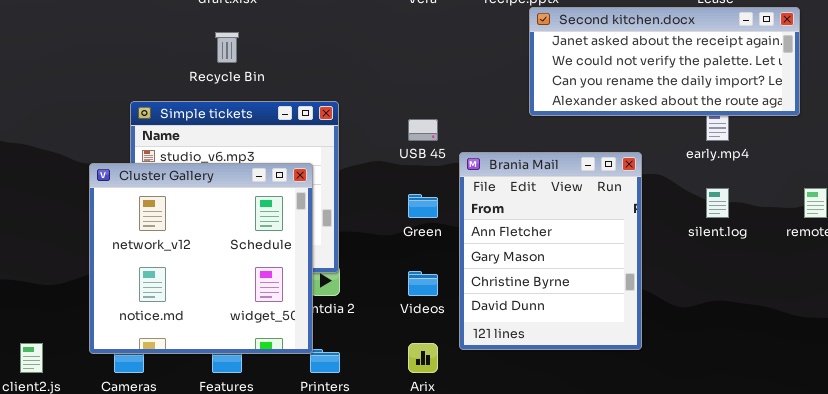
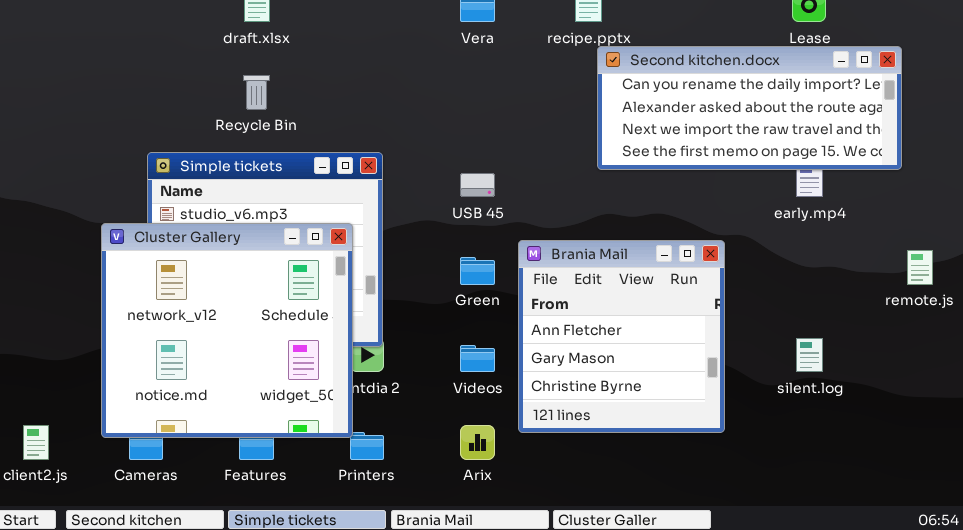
Second kitchen.docx: [529,7,800,116] -> [597,46,902,170], scrolled down 2 rows
Brania Mail: [459,152,642,350] -> [518,240,725,433], resized
silent.log: [706,188,729,218] -> [796,338,823,372], moved

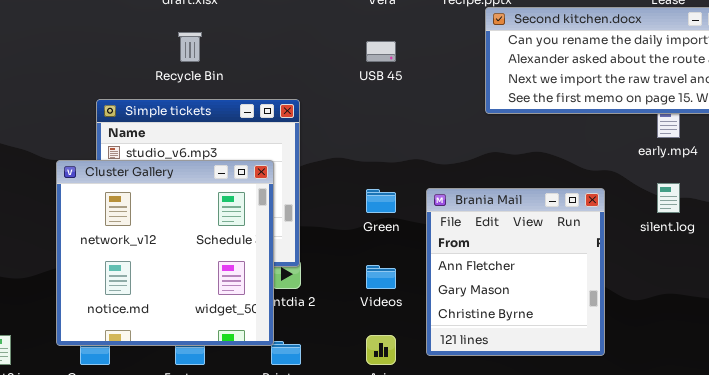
USB 45: [460,173,495,197] -> [366,41,396,62], moved
Brania Mail: [518,240,725,433] -> [426,188,605,356], moved
silent.log: [796,338,823,372] -> [657,183,680,213], moved

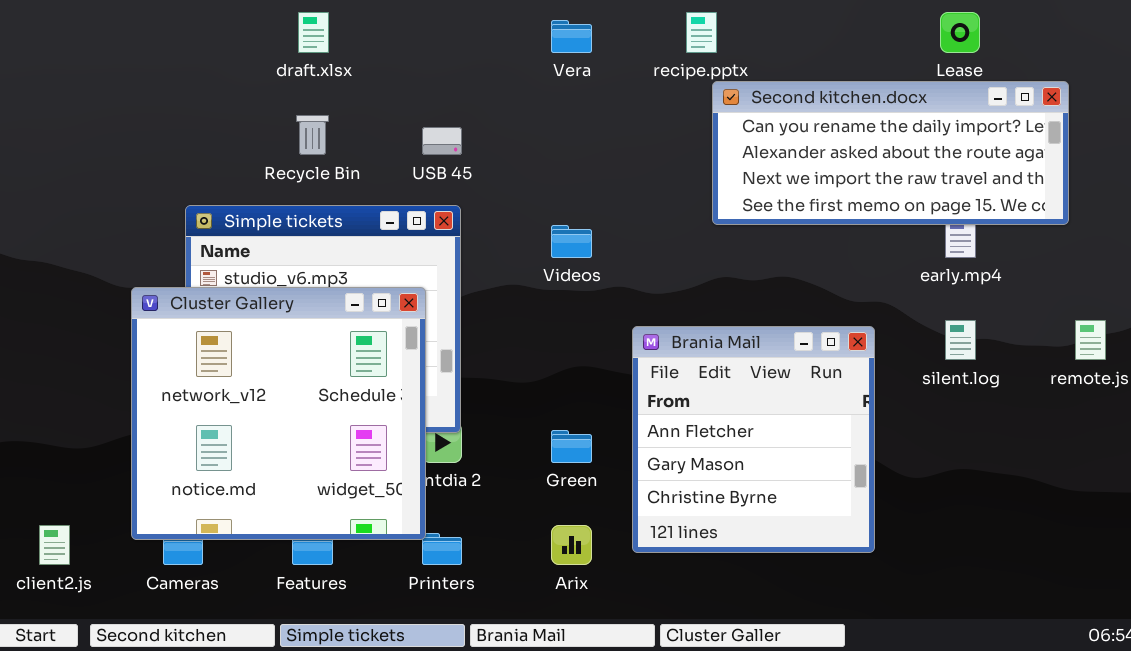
USB 45: [366,41,396,62] -> [422,127,462,155], moved
Green: [366,189,396,213] -> [551,430,592,463], moved
Videos: [366,265,396,289] -> [551,225,592,258], moved

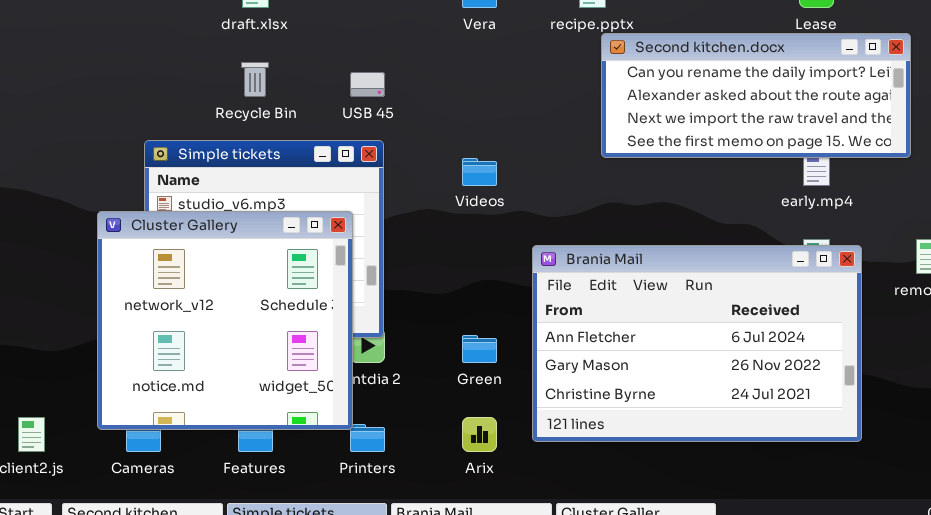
Brania Mail: [632,326,875,553] -> [532,245,862,442], resized

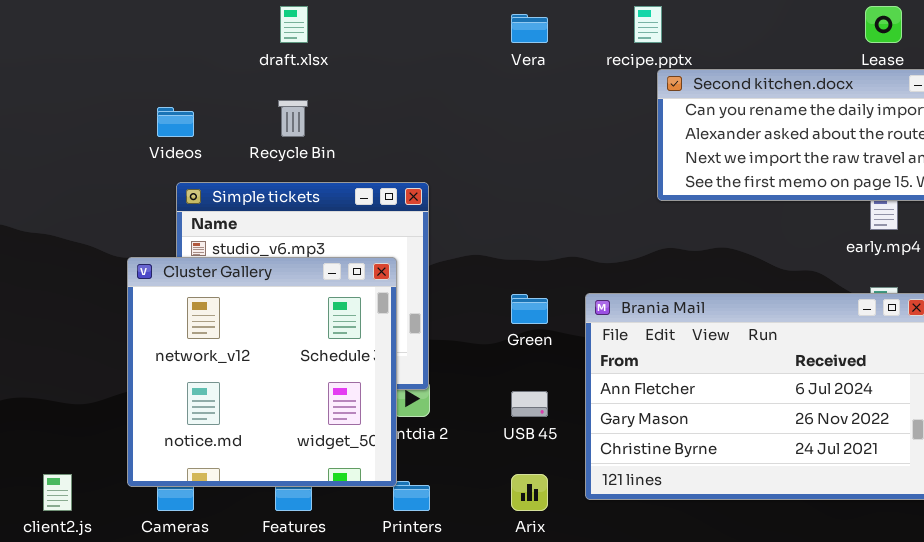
USB 45: [350,72,385,97] -> [511,391,548,417], moved
Videos: [462,158,497,186] -> [157,107,194,137], moved
Green: [462,335,497,363] -> [511,294,548,324], moved

